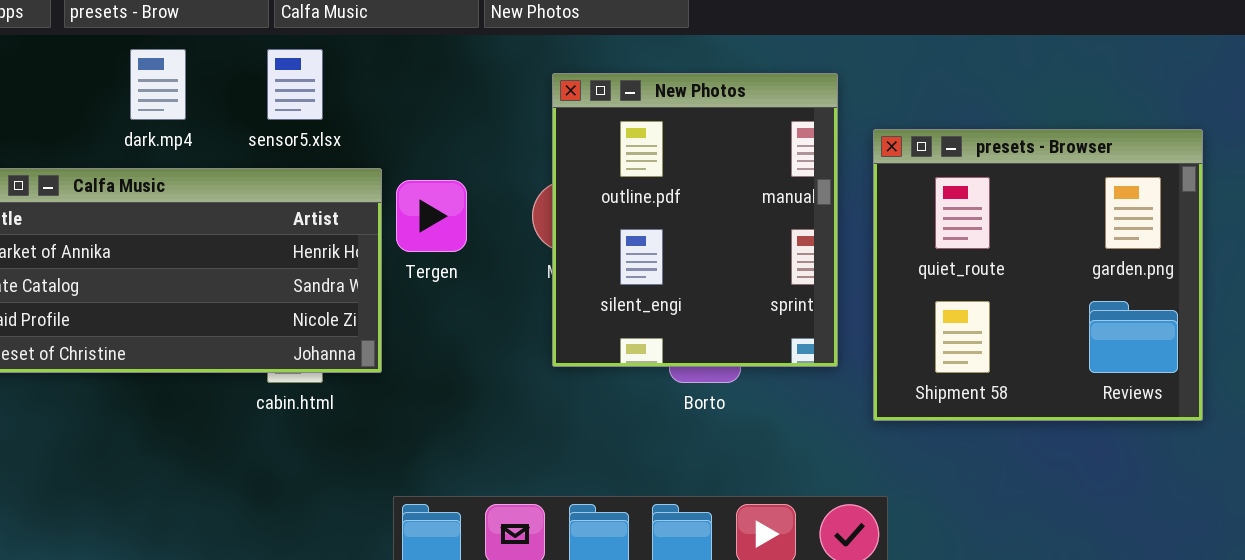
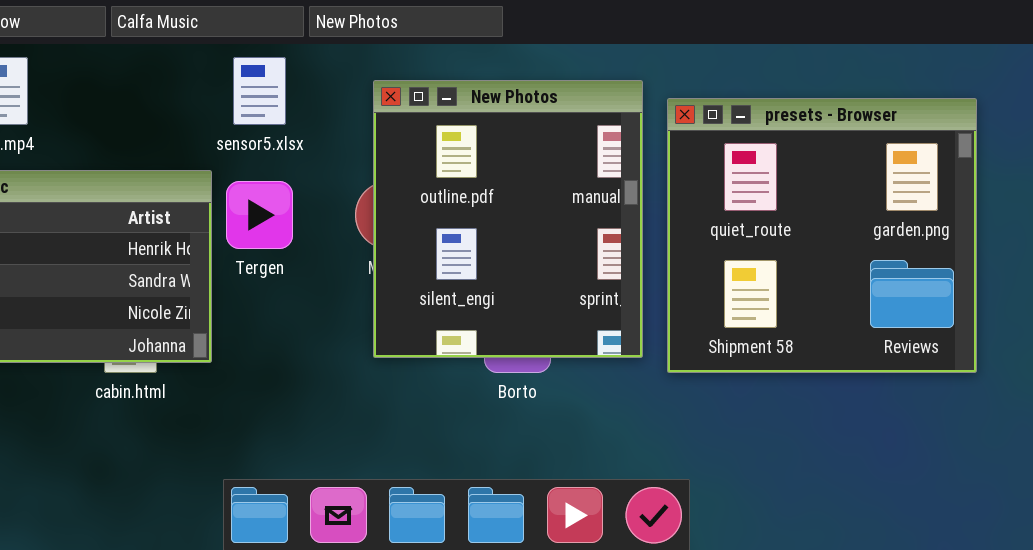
sensor5.xlsx: [267,49,323,120] -> [233,57,286,125], moved
presets - Browser: [873,129,1203,421] -> [667,98,977,373], moved

